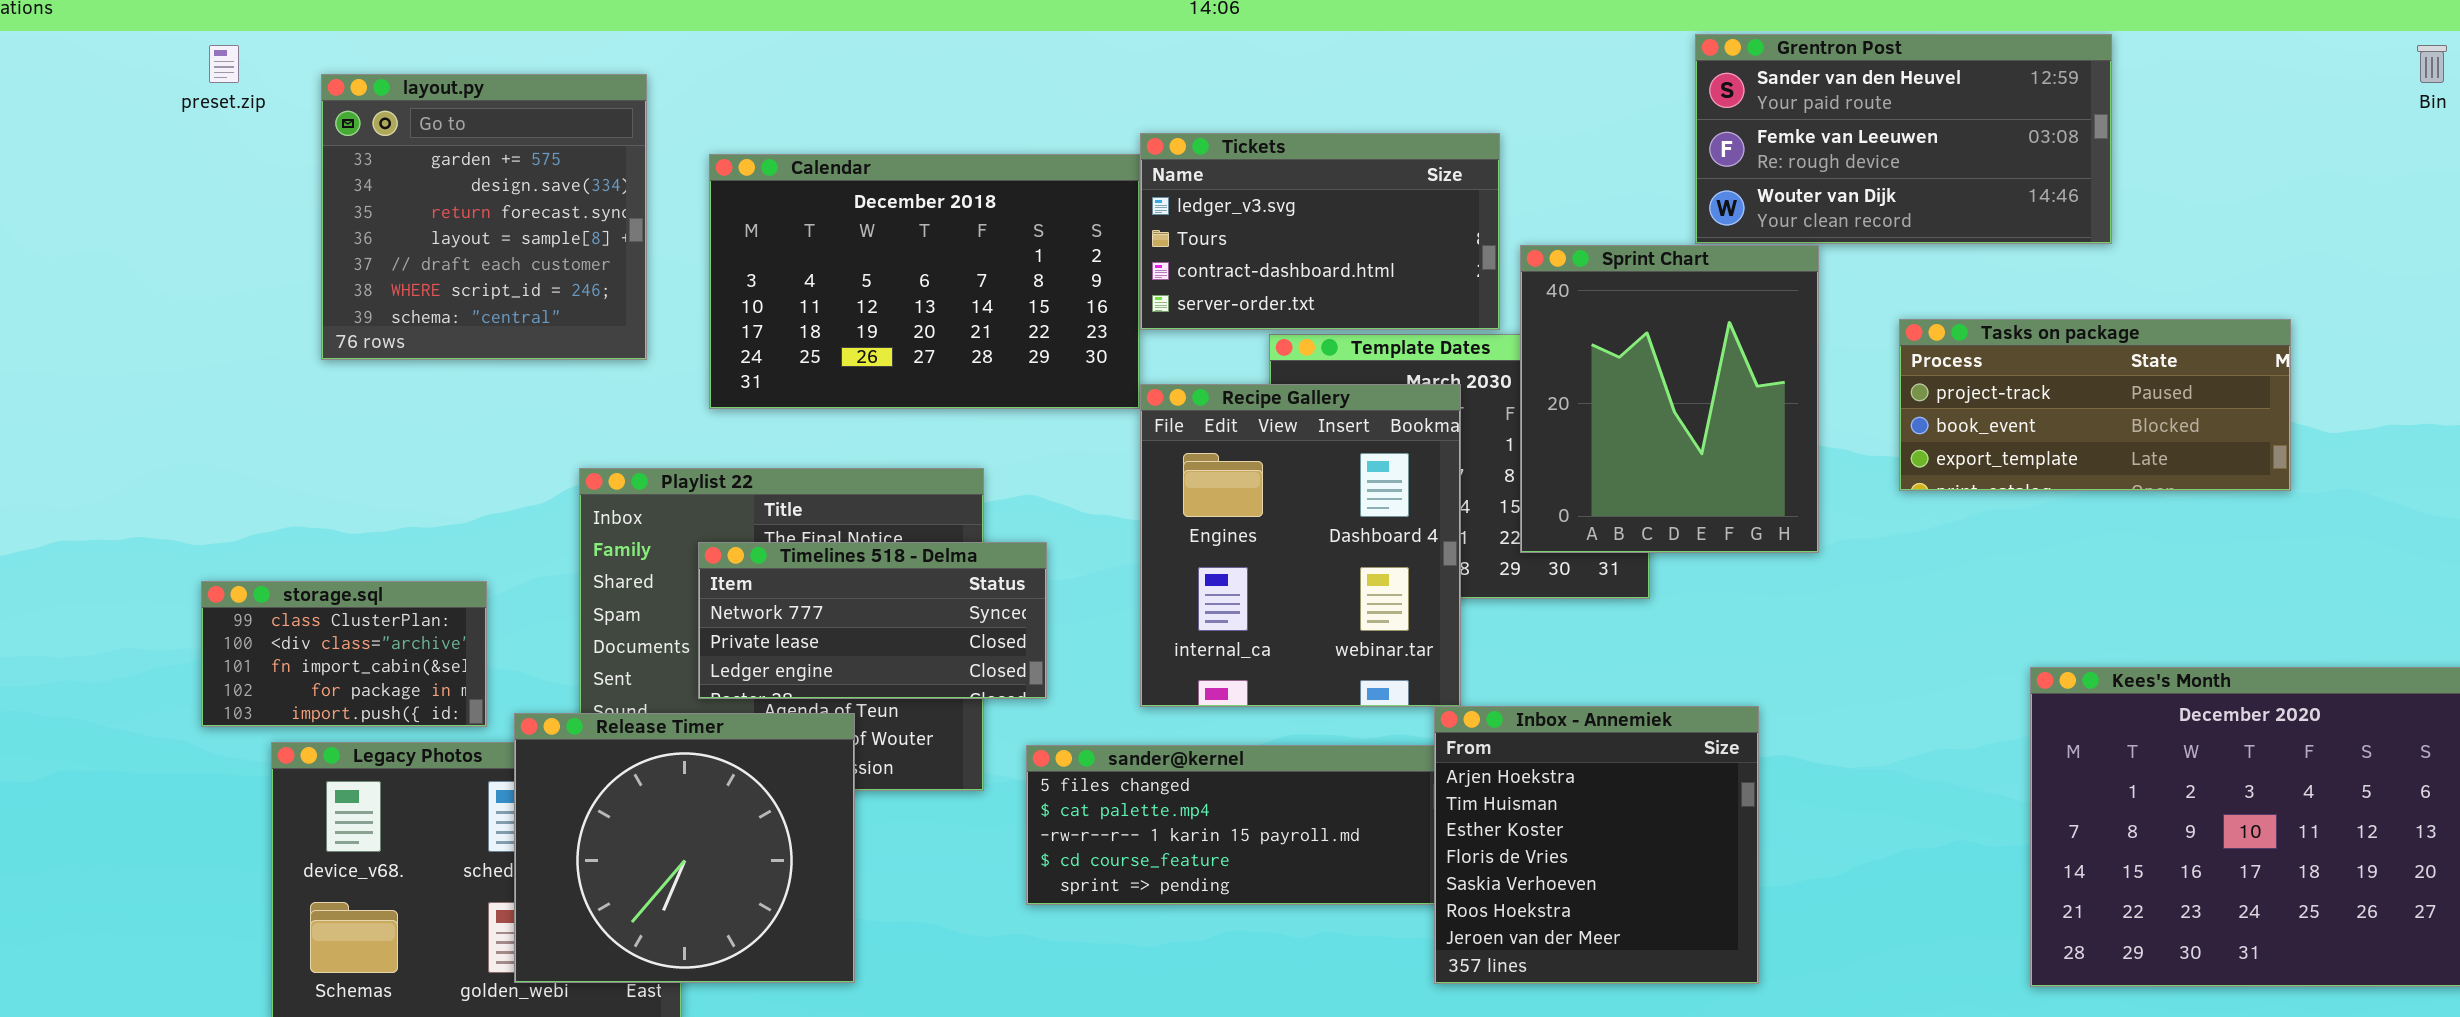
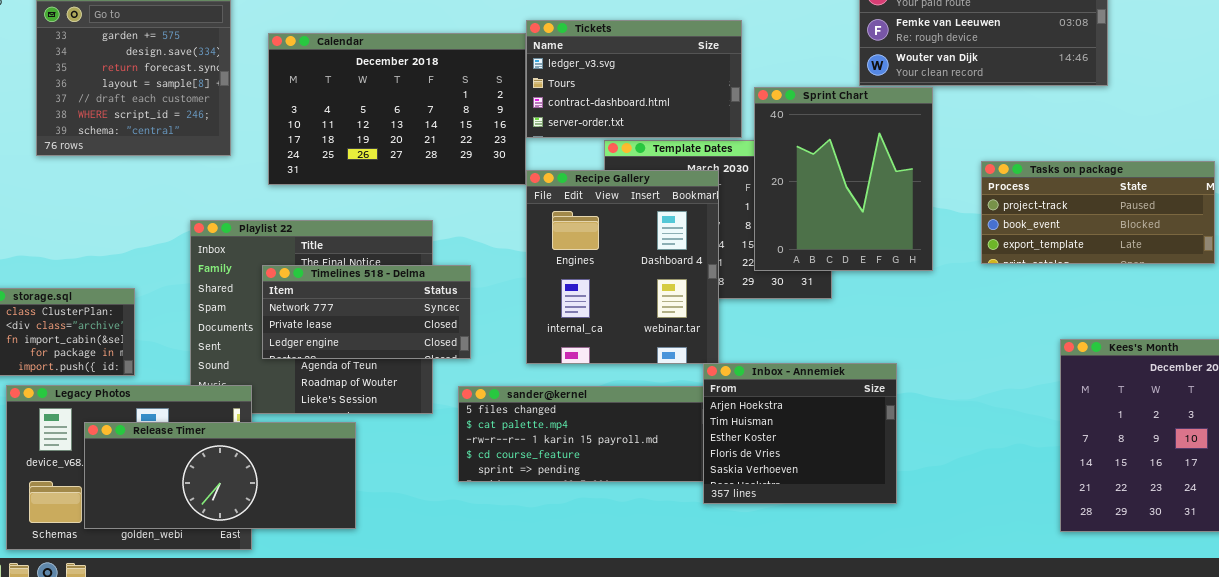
Tasks on package: [1899,319,2291,491] -> [981,161,1215,264], moved
Inbox - Annemiek: [1434,706,1759,984] -> [703,363,897,504], resized
Release Timer: [514,713,855,983] -> [84,422,356,529], resized

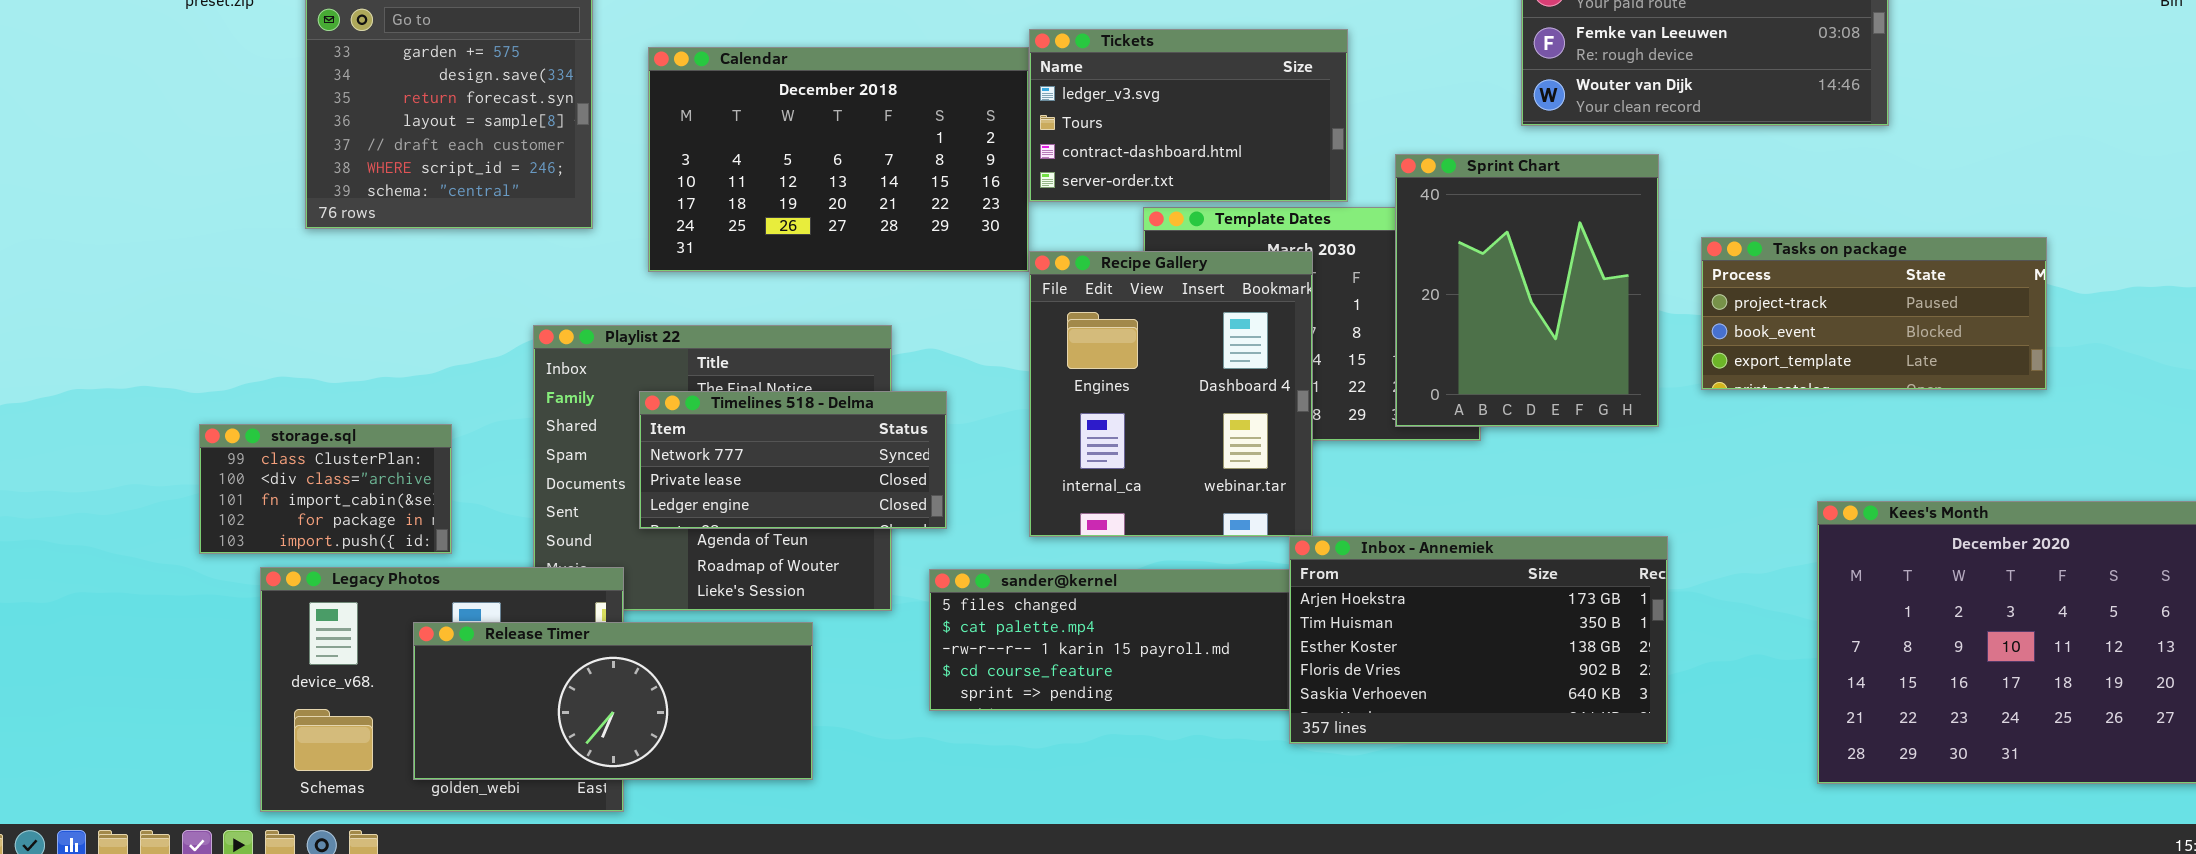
Sprint Chart: [754,87,933,271] -> [1395,154,1659,427], moved
Inbox - Annemiek: [703,363,897,504] -> [1289,536,1668,744], resized
Release Timer: [84,422,356,529] -> [413,622,813,780], moved

